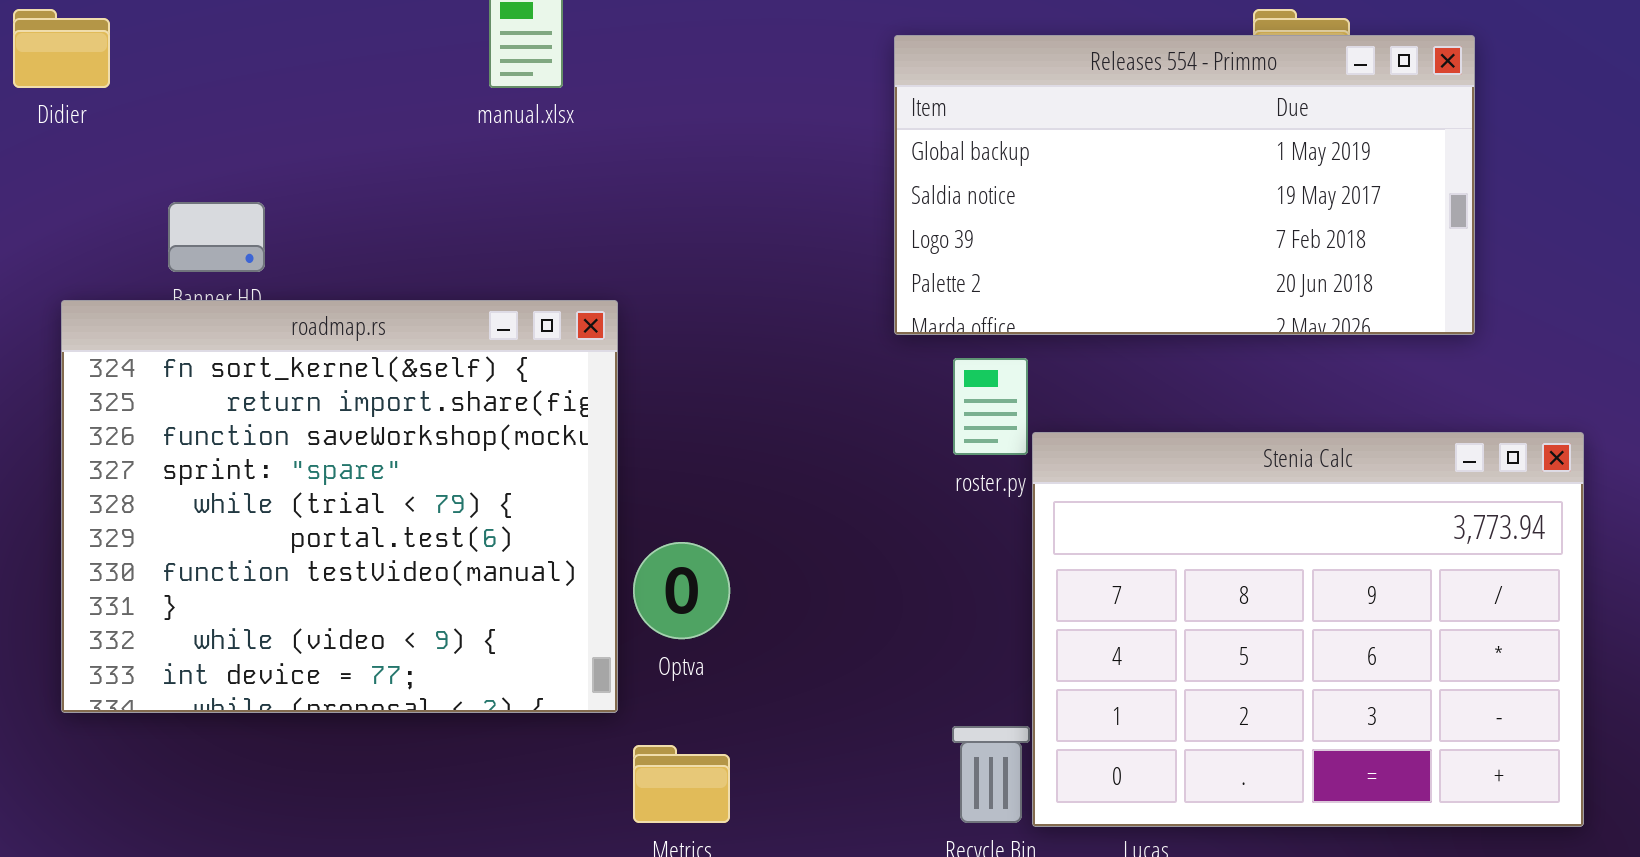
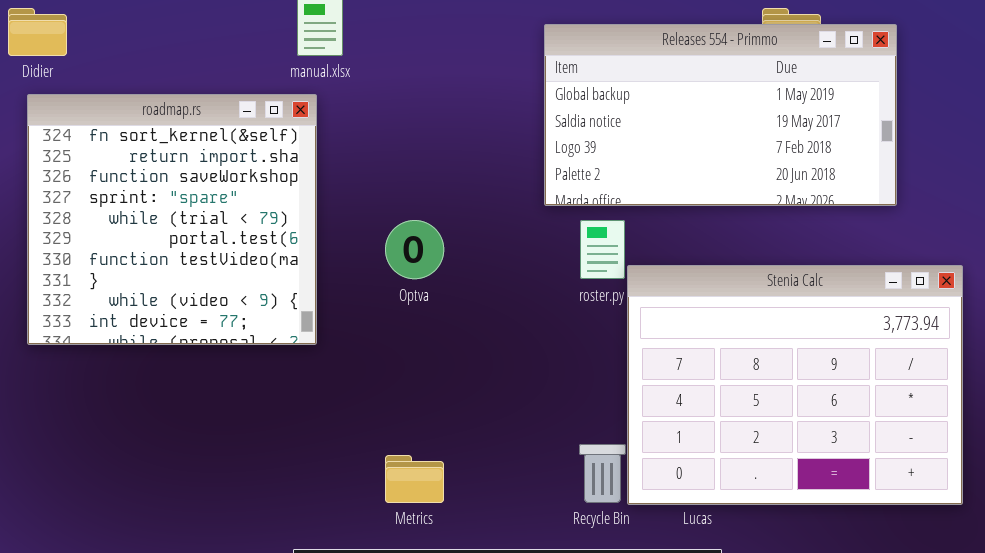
roadmap.rs: [61,300,618,713] -> [27,94,317,345], moved, resized
Optva: [633,542,730,639] -> [385,220,444,279], moved

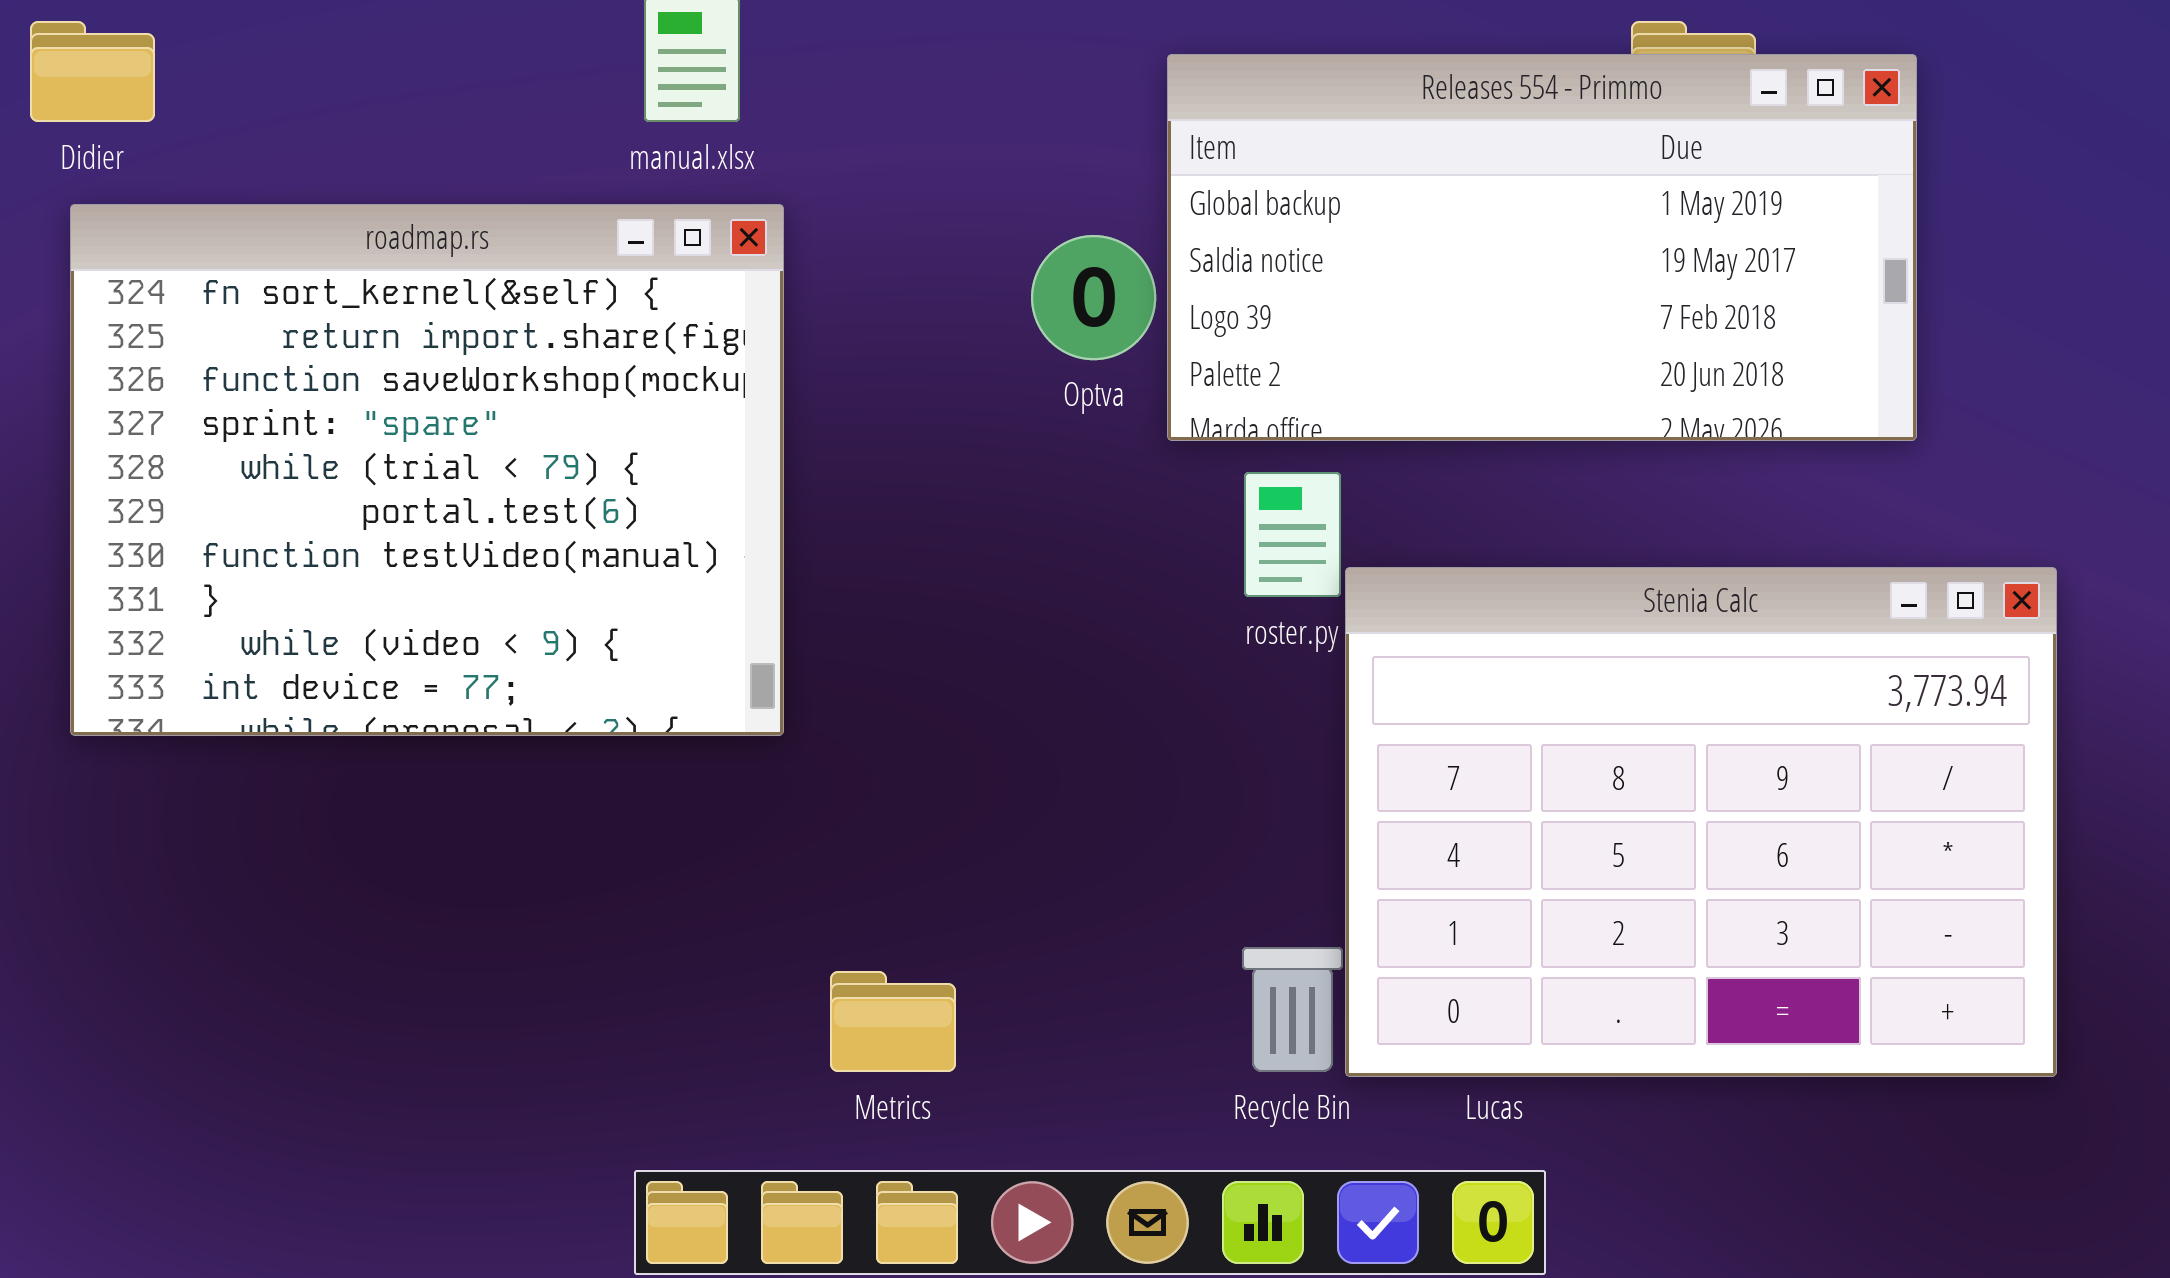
roadmap.rs: [27,94,317,345] -> [70,204,784,736], resized
Optva: [385,220,444,279] -> [1031,235,1156,360], moved

